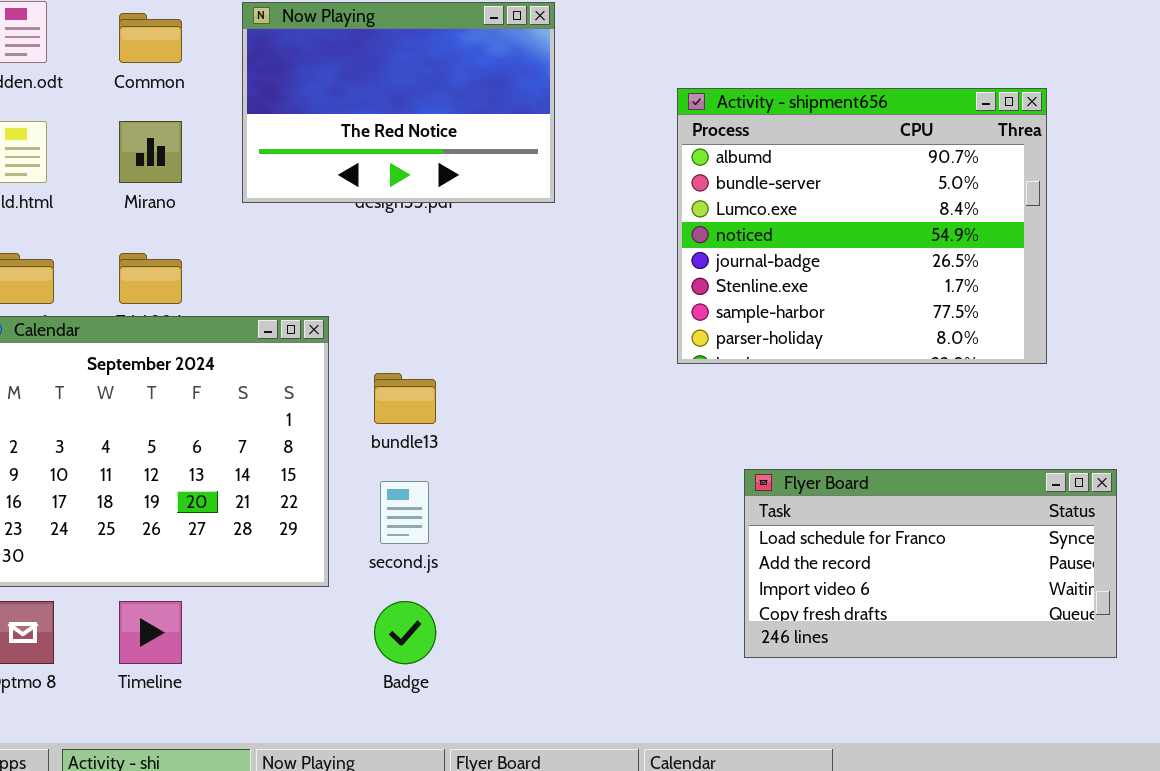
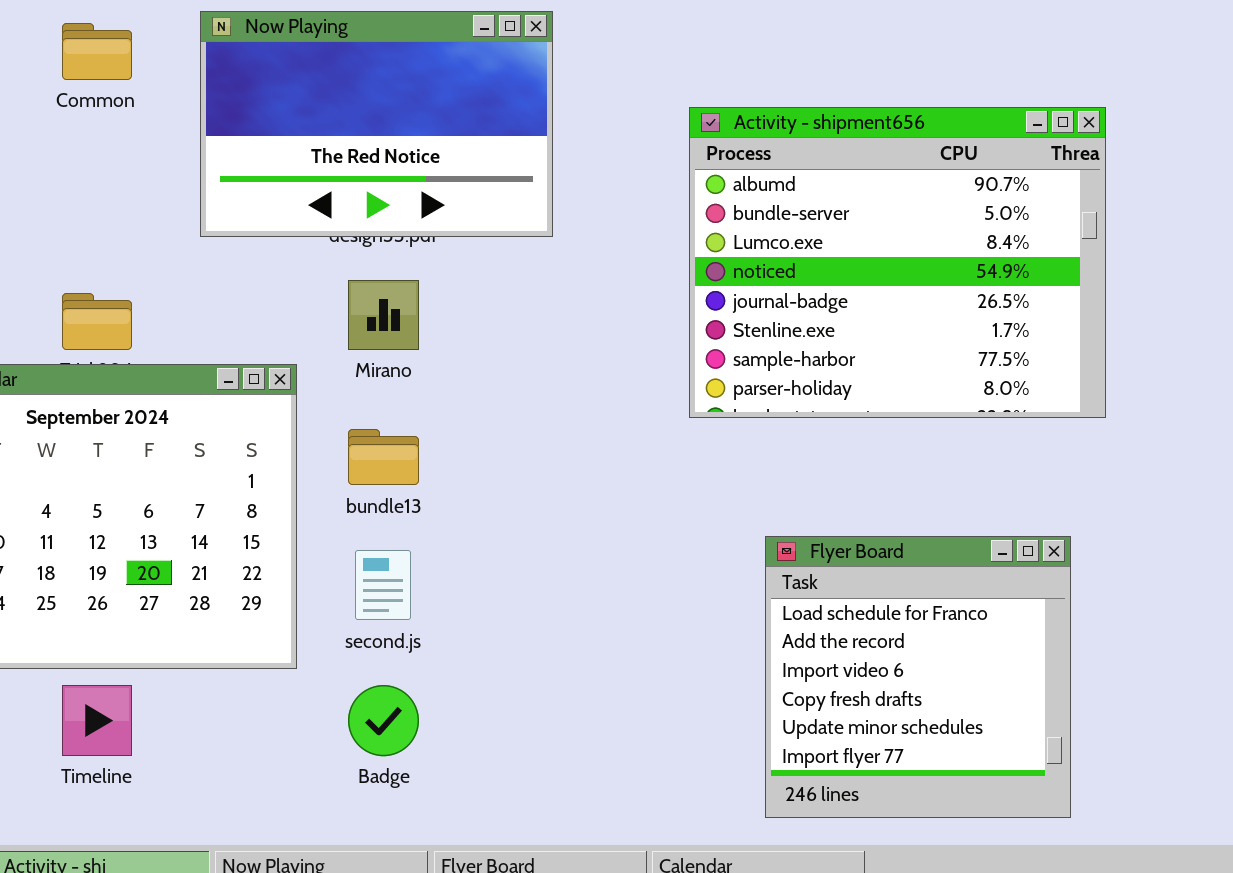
Mirano: [119,121,182,183] -> [348,280,419,350], moved
Flyer Board: [744,469,1117,658] -> [765,536,1071,818], resized

